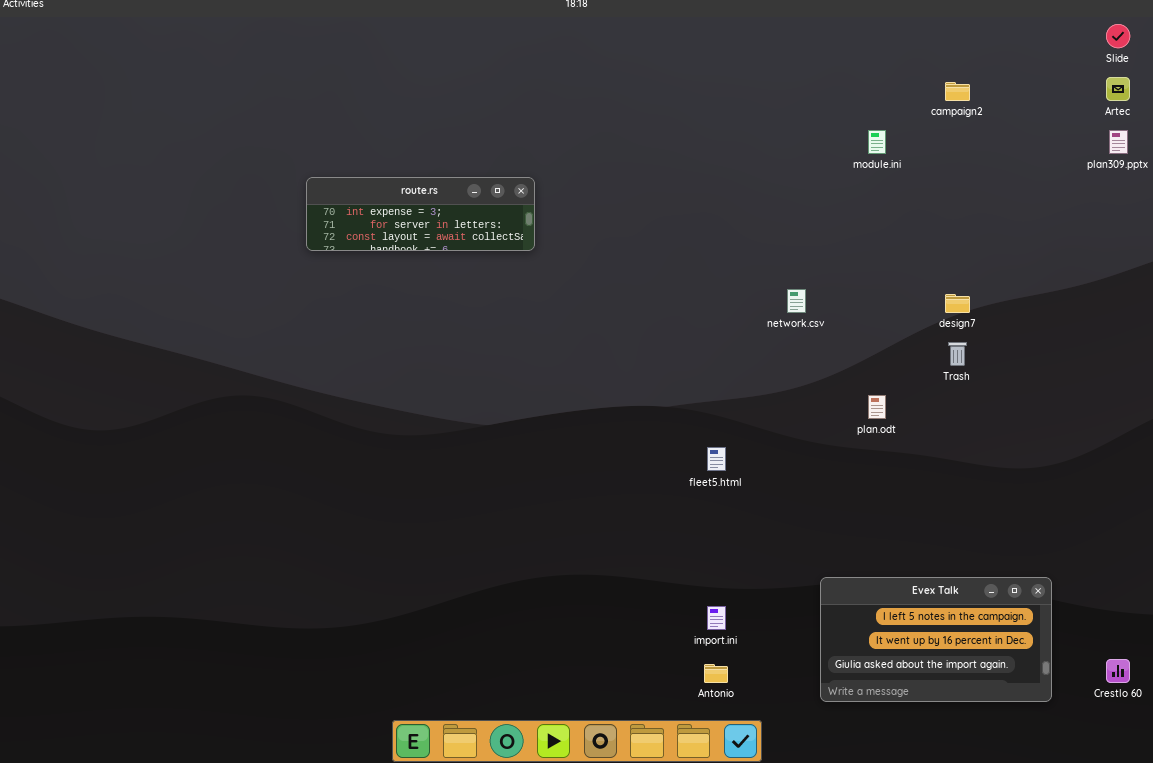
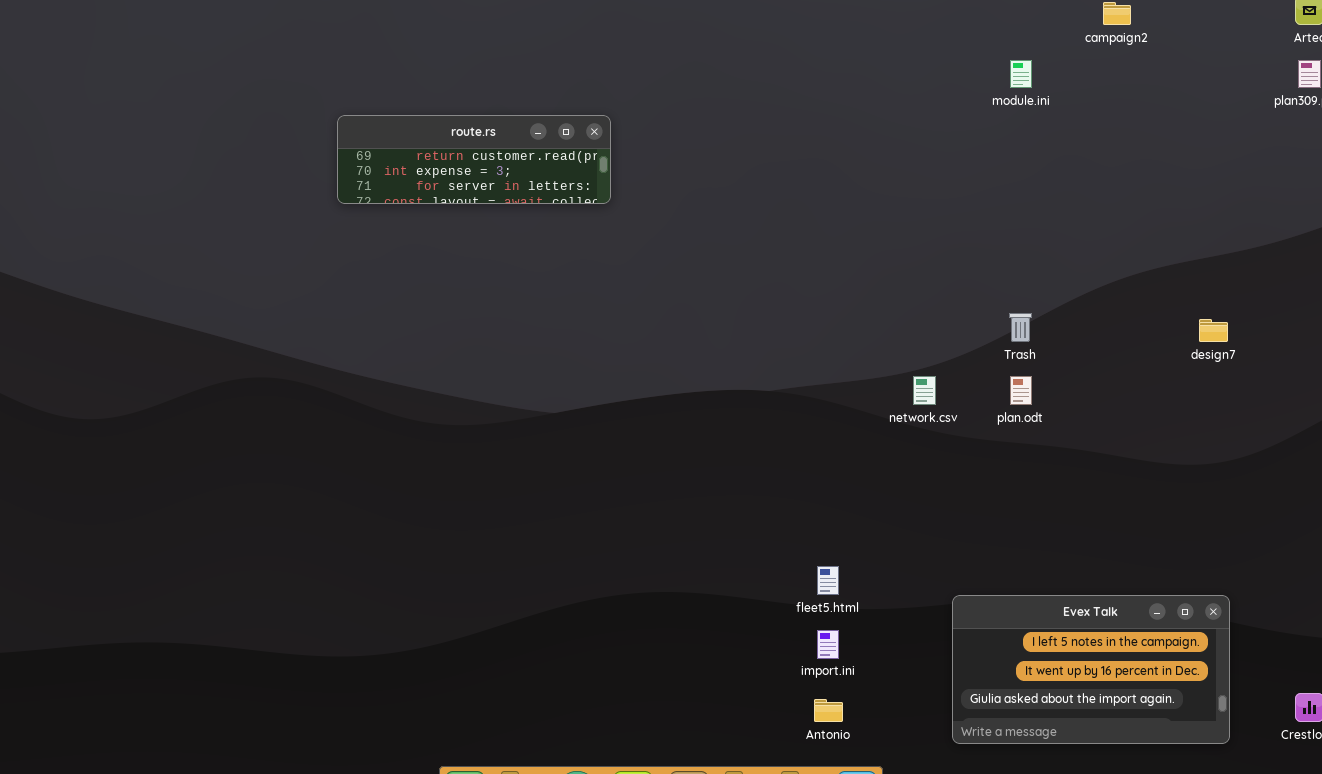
route.rs: [306,177,535,251] -> [337,115,611,204], scrolled up 1 row
network.csv: [787,289,806,313] -> [913,376,936,405], moved
design7: [945,294,970,313] -> [1199,319,1228,342], moved
Trash: [948,342,967,366] -> [1009,313,1032,342], moved
fleet5.html: [707,447,726,471] -> [817,566,839,595], moved

